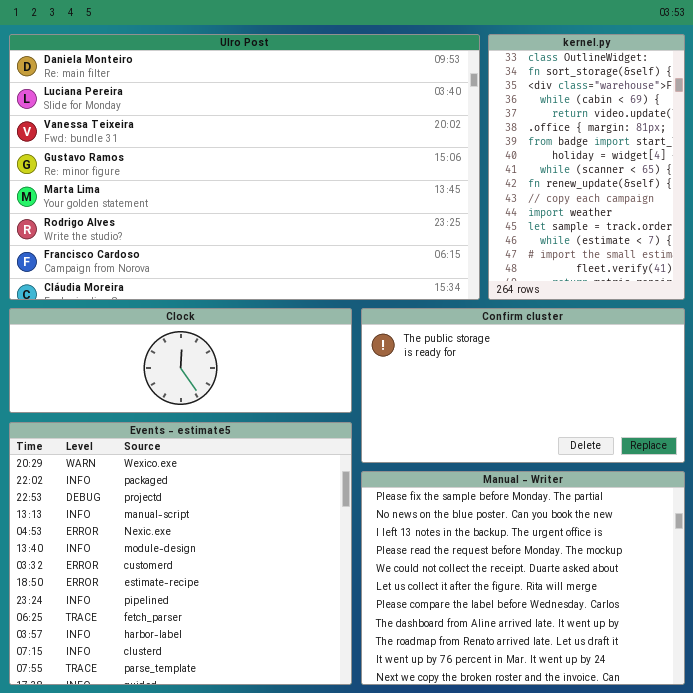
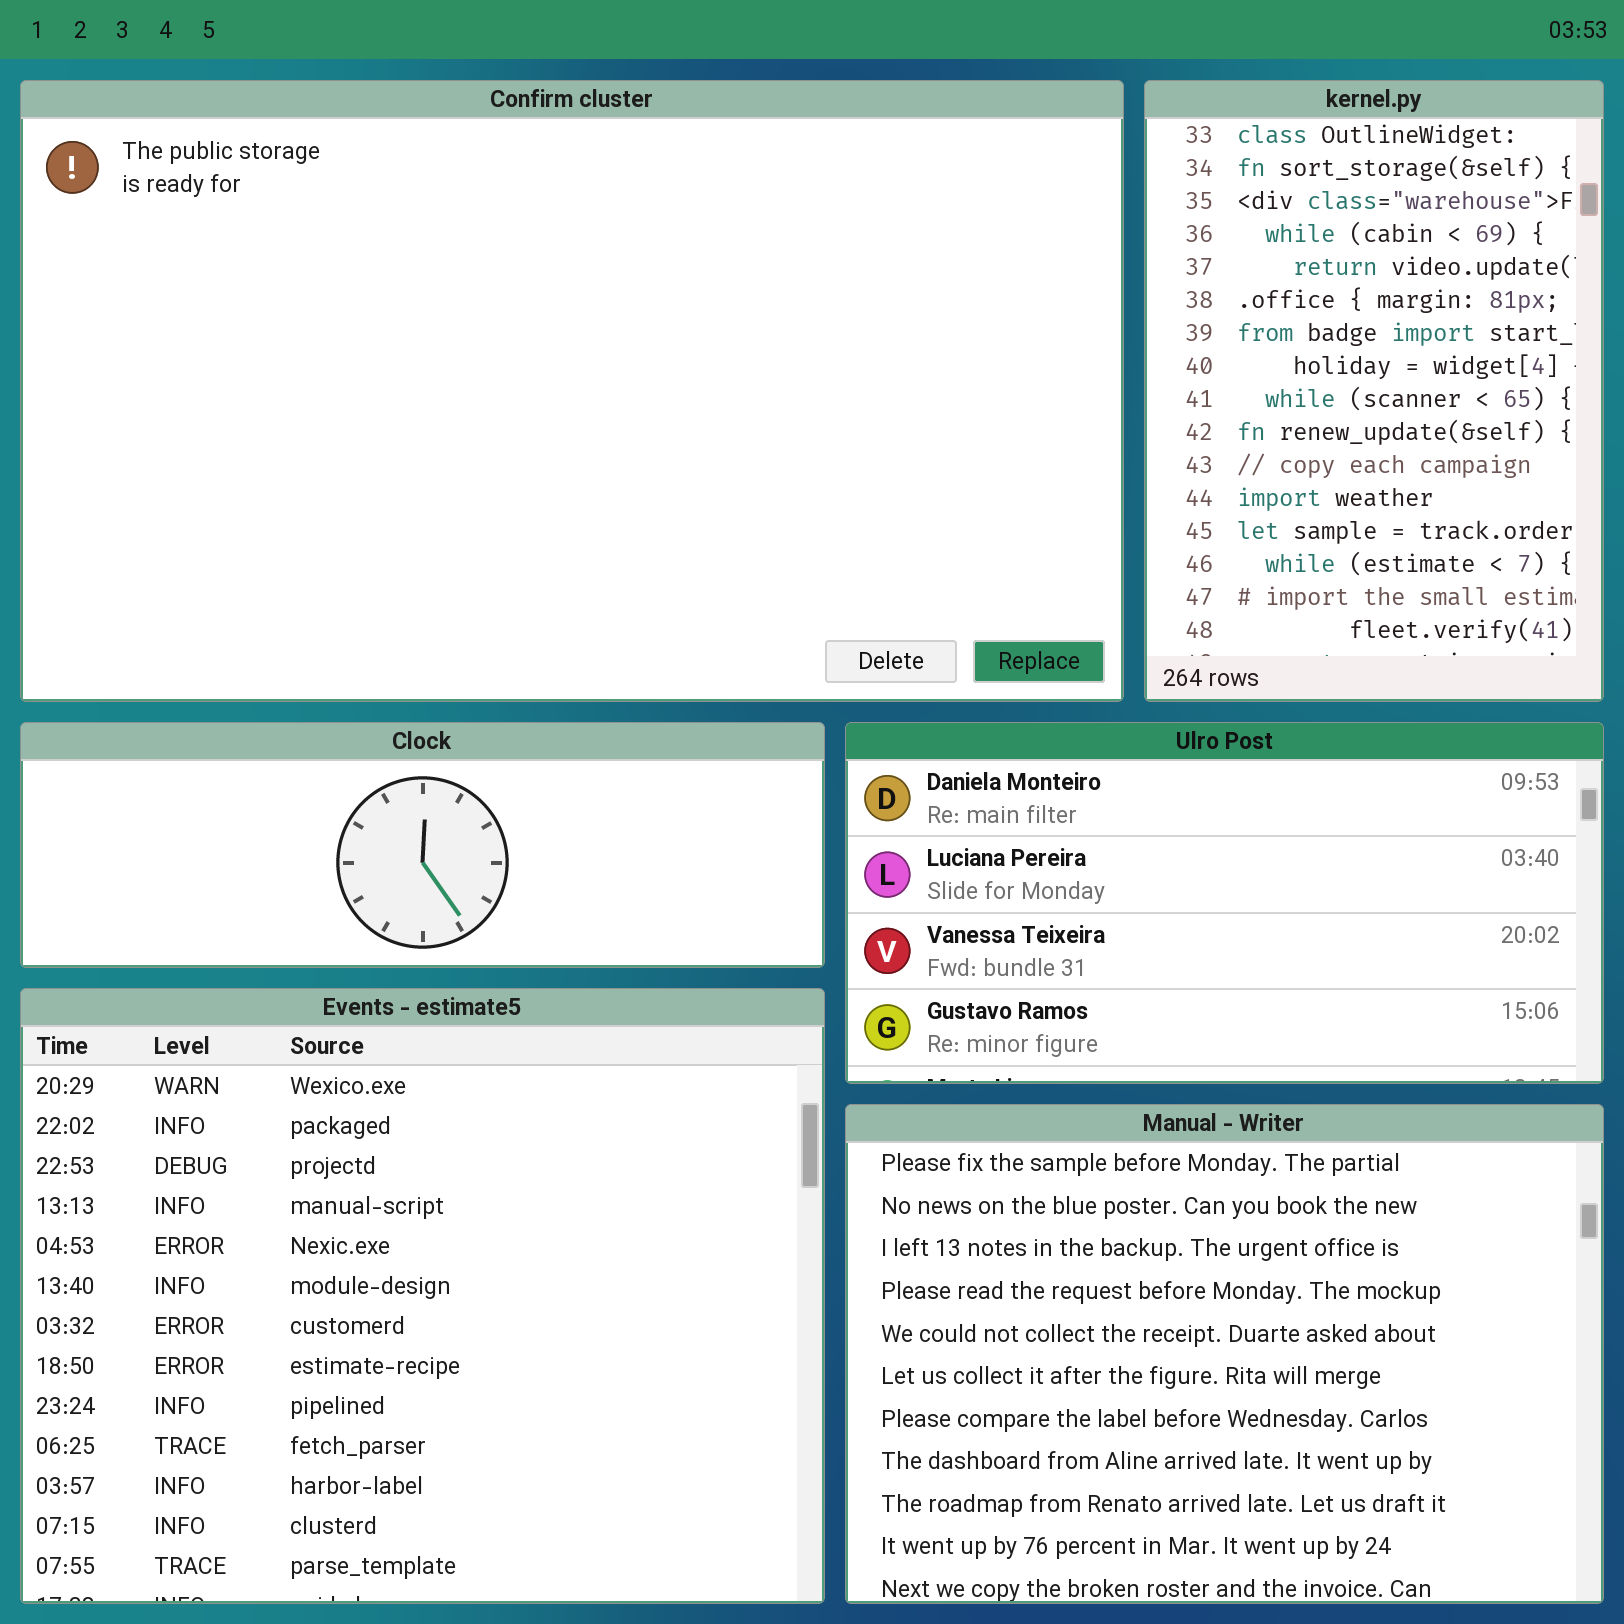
Ulro Post: [9,34,480,300] -> [845,722,1604,1084], moved, resized
Confirm cluster: [361,308,685,463] -> [20,80,1124,702], moved, resized

